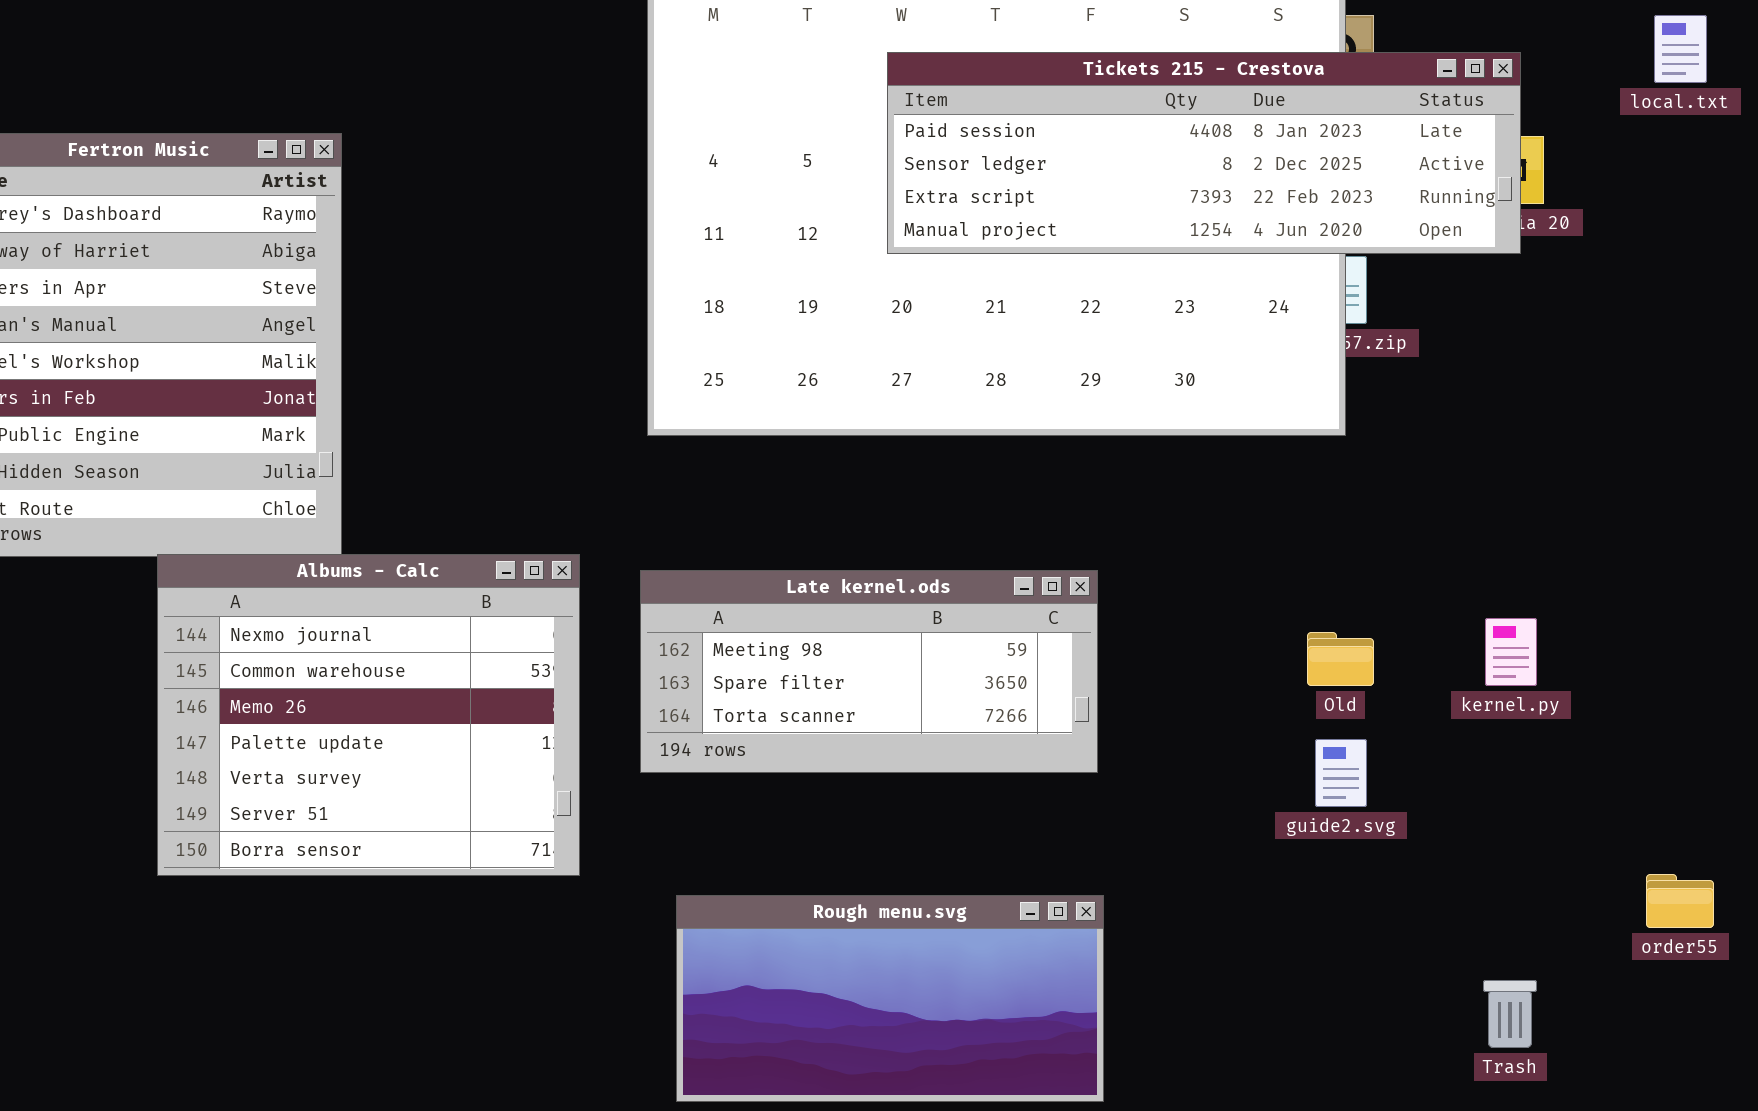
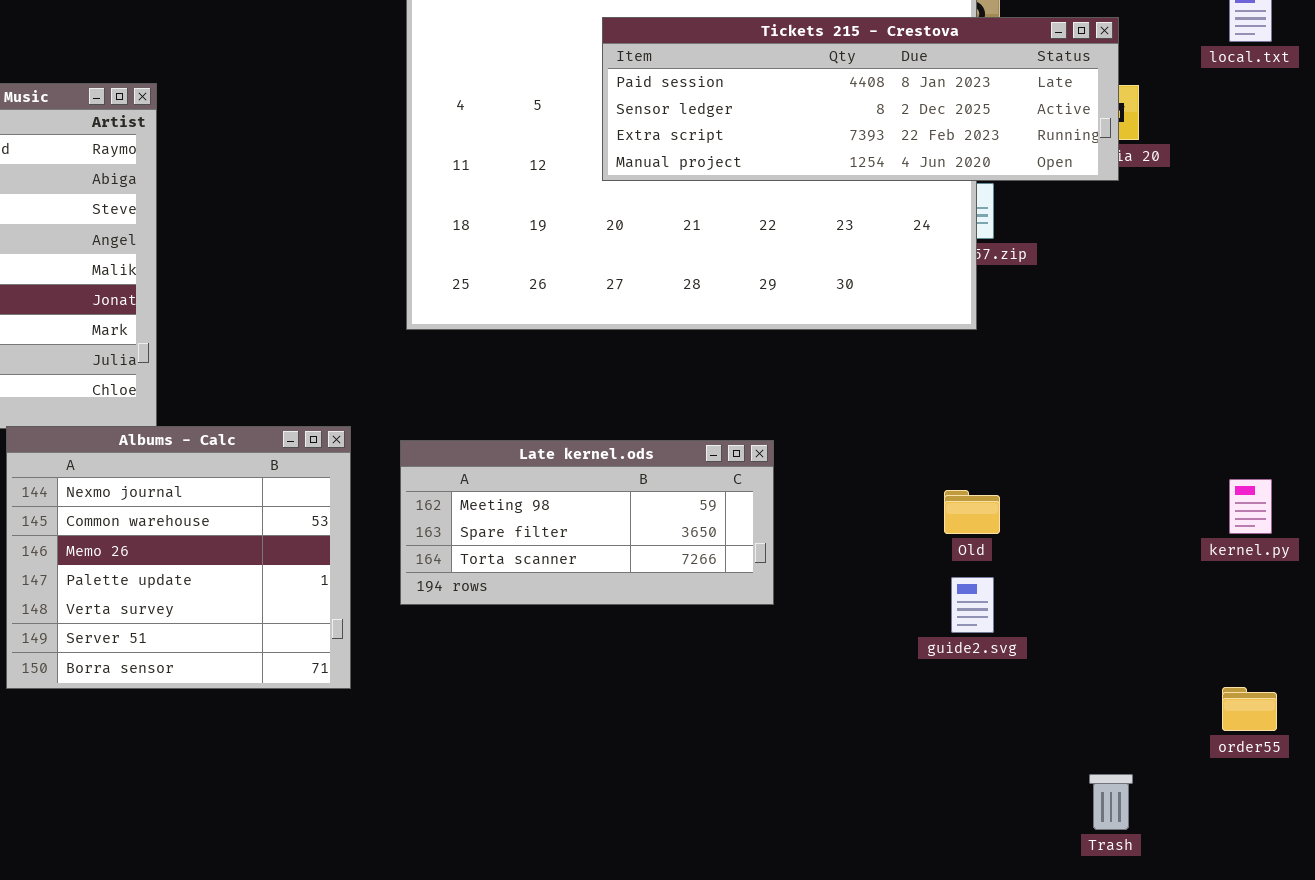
kernel.py: [1485,618,1537,686] -> [1229,479,1272,534], moved
Rough menu.svg: [676,895,1104,1102] -> none, closed

